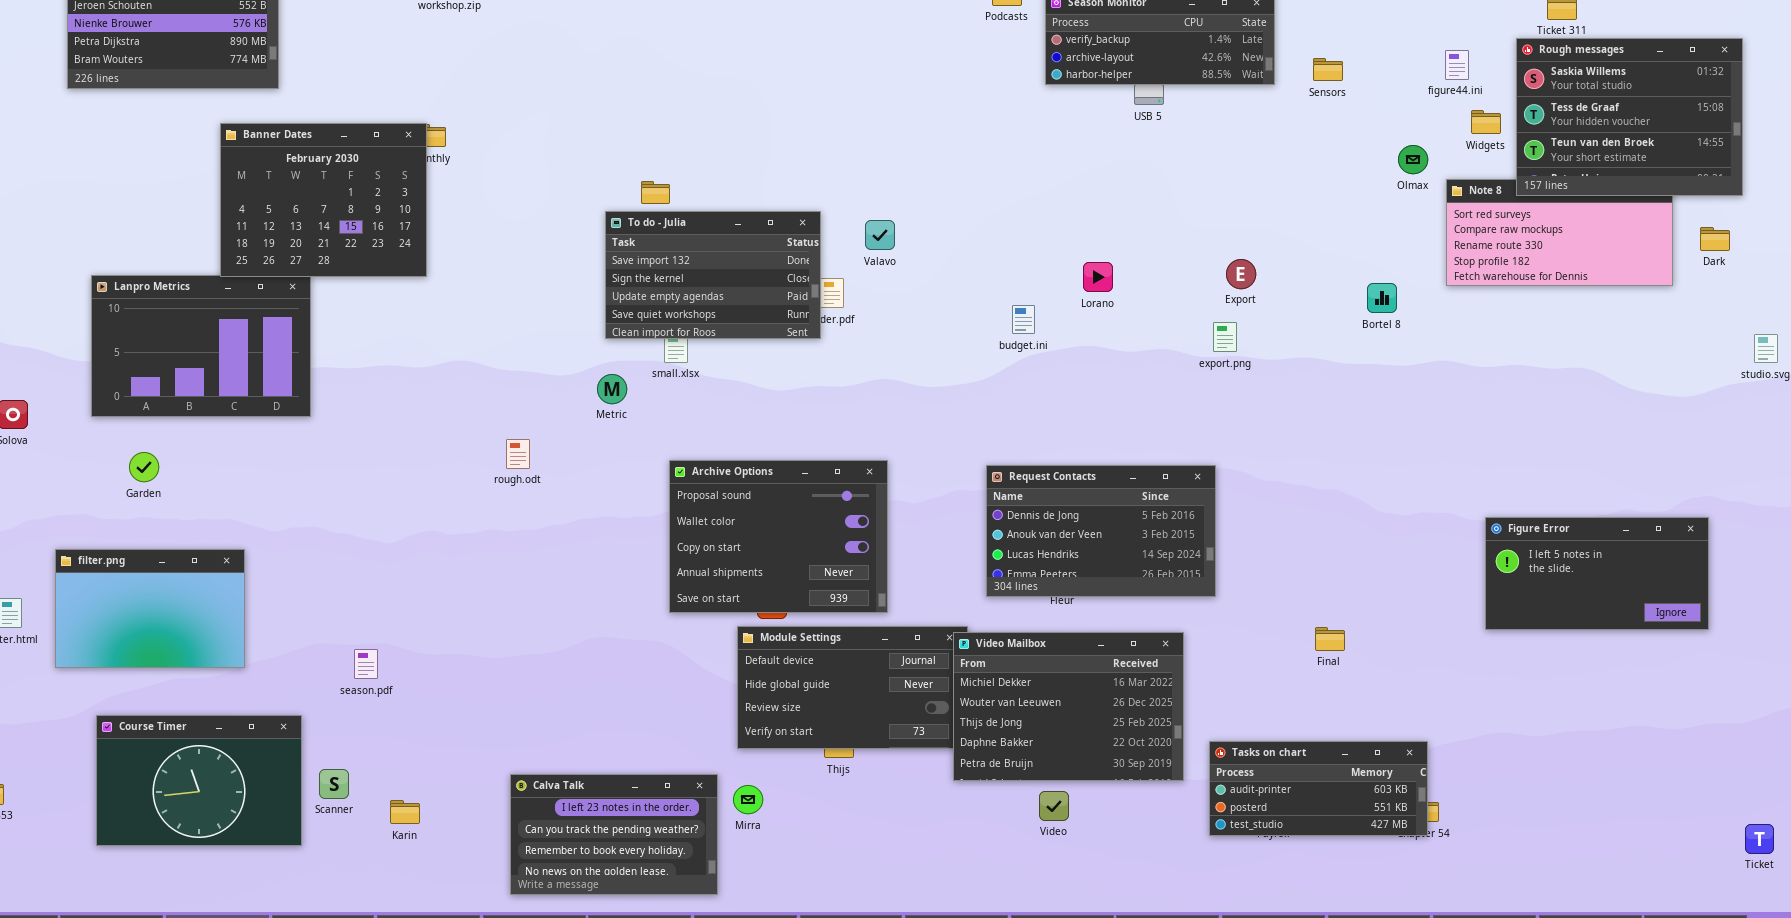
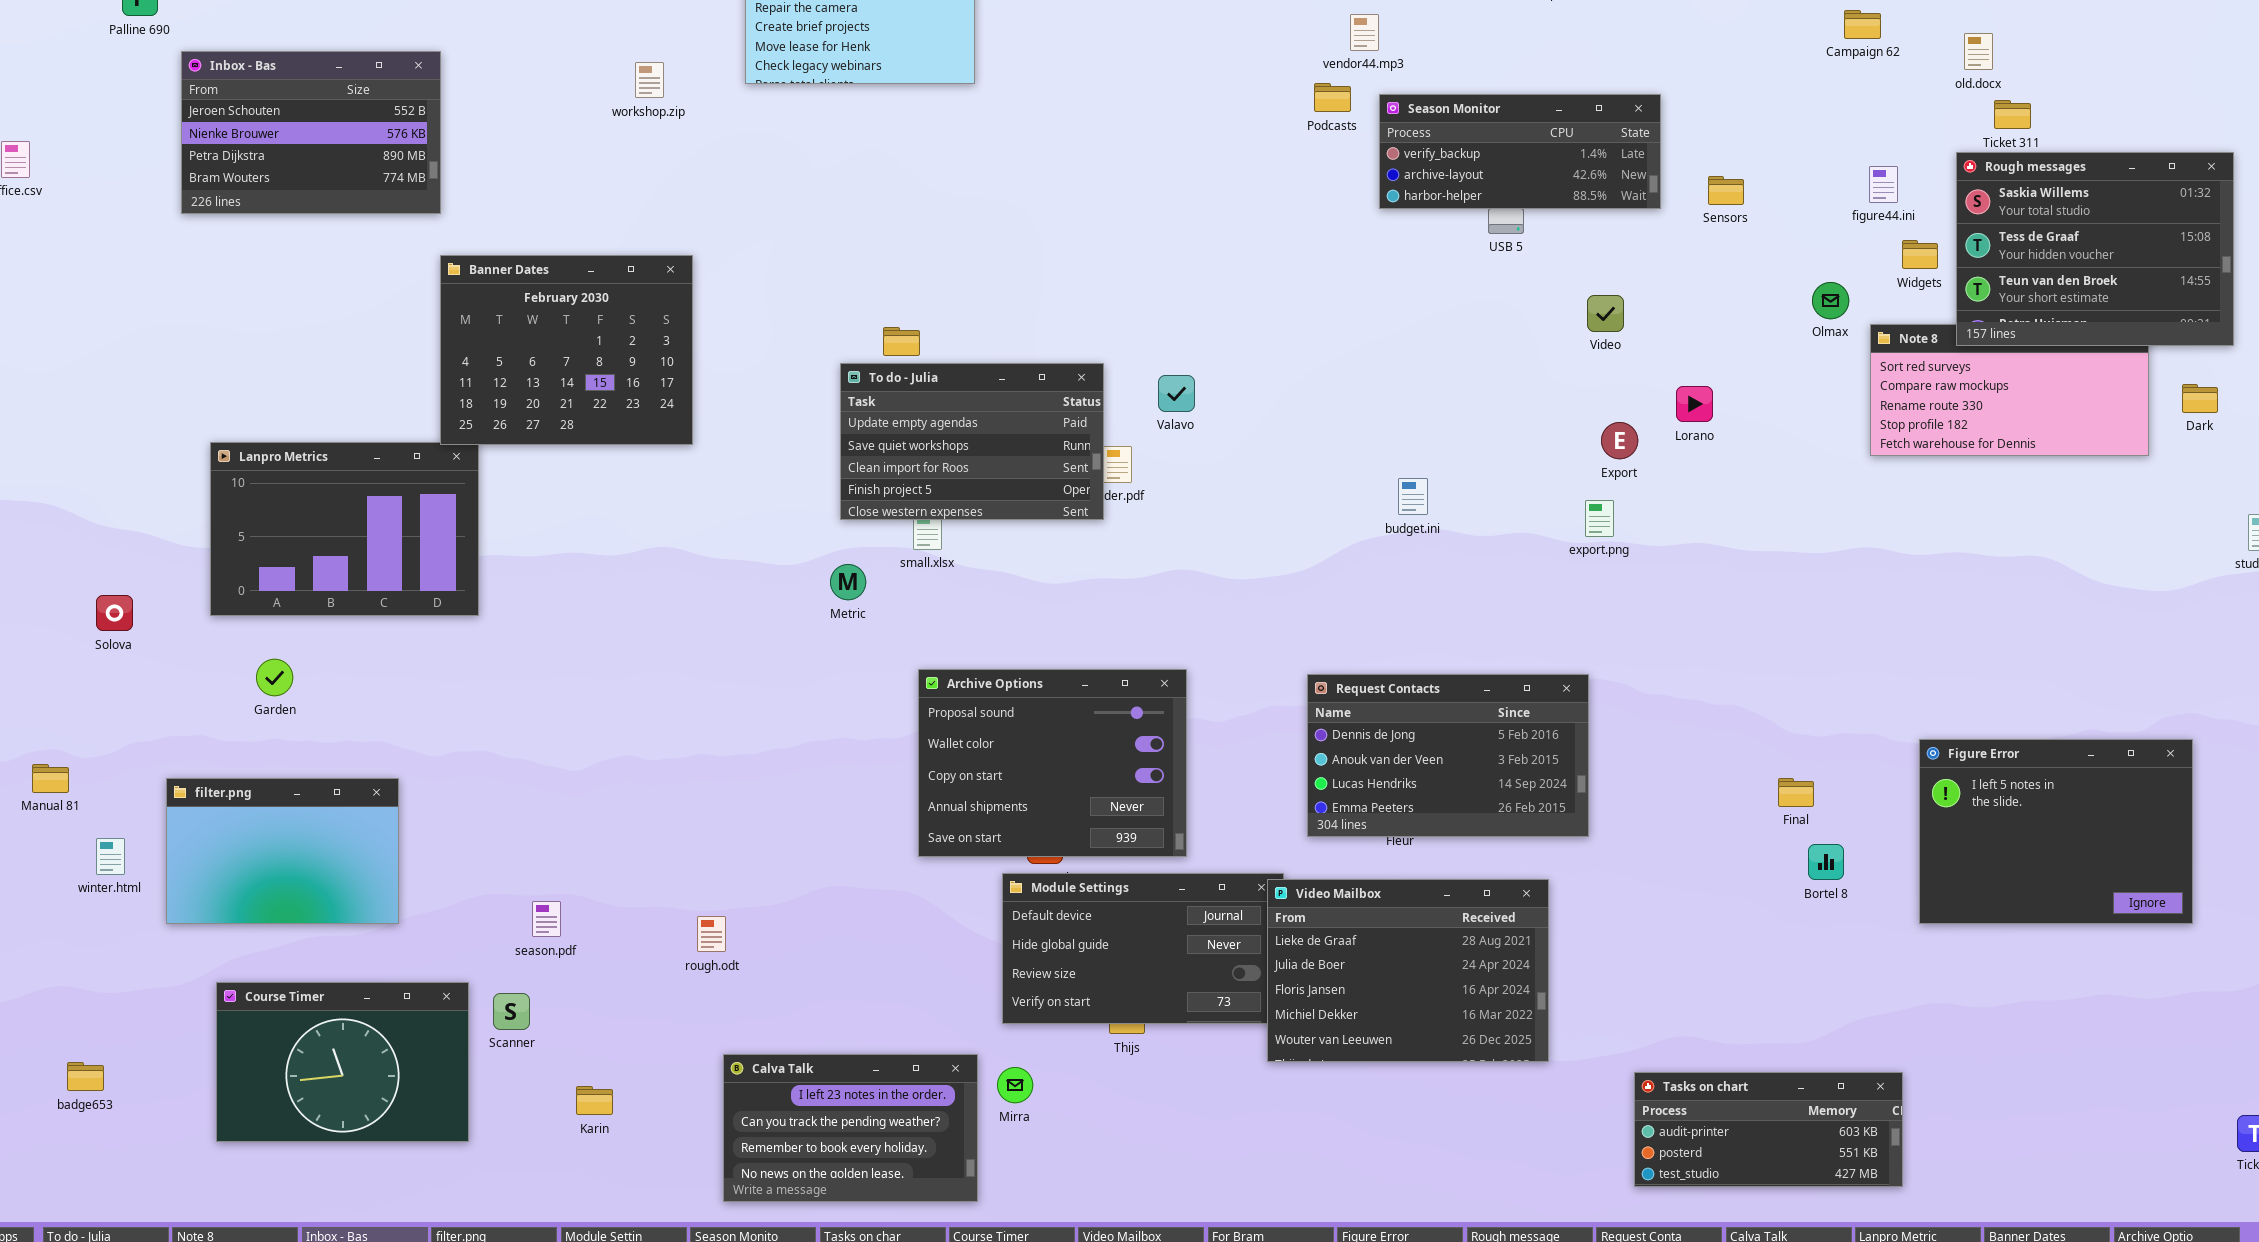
Banner Dates: [220,123,427,277] -> [440,255,693,445], moved
To do - Julia: [605,211,821,339] -> [840,363,1104,520], scrolled down 2 rows
Lorano: [1083,262,1113,292] -> [1676,386,1713,422], moved
Bortel 8: [1367,283,1397,313] -> [1808,844,1844,880], moved
budget.ini: [1012,305,1035,334] -> [1398,478,1428,515], moved
rough.odt: [506,439,530,469] -> [697,916,726,952], moved
Figure Error: [1485,517,1709,630] -> [1919,739,2193,924], resized
Final: [1315,627,1345,651] -> [1778,778,1814,807], moved
Video Mailbox: [953,632,1184,781] -> [1267,879,1549,1062], scrolled up 3 rows
Tasks on chart: [1209,741,1428,836] -> [1634,1072,1903,1187], moved
Scanner: [319,769,349,799] -> [493,993,530,1030], moved
Video: [1039,791,1069,821] -> [1587,295,1624,332], moved

